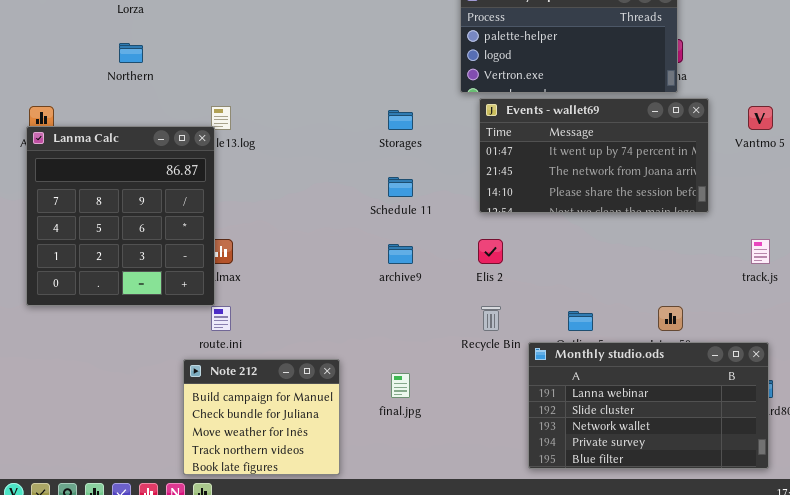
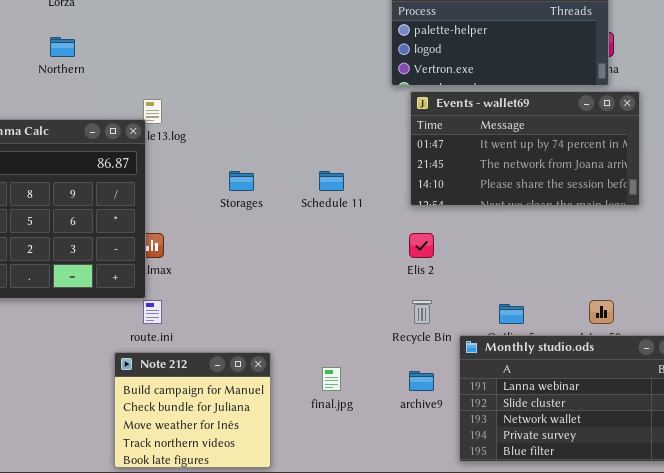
Storages: [388,110,413,130] -> [229,171,254,191], moved
archive9: [388,244,413,264] -> [409,371,434,391], moved

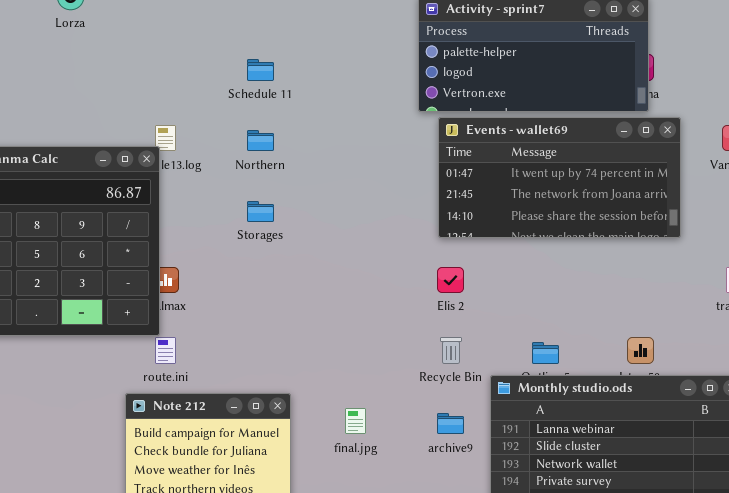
Northern: [50,37,75,57] -> [247,130,274,151], moved
Schedule 11: [319,171,344,191] -> [247,59,274,81], moved

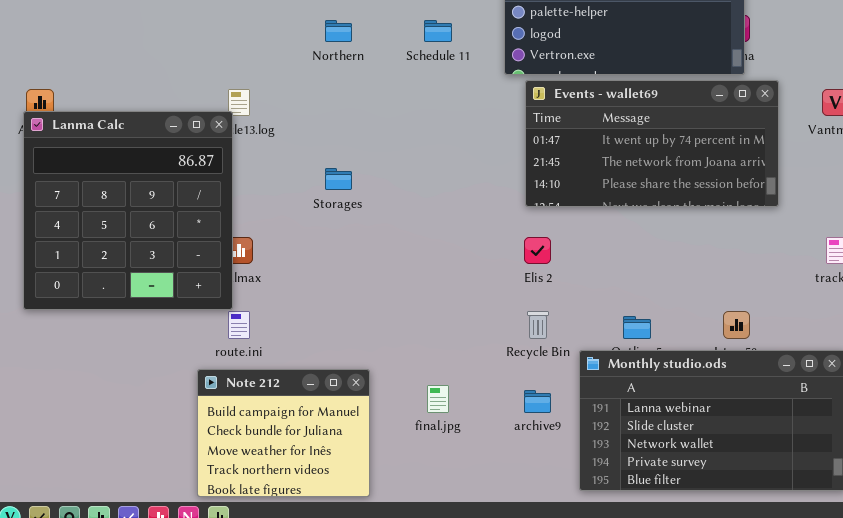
Schedule 11: [247,59,274,81] -> [424,20,452,42], moved
Northern: [247,130,274,151] -> [325,20,352,42], moved

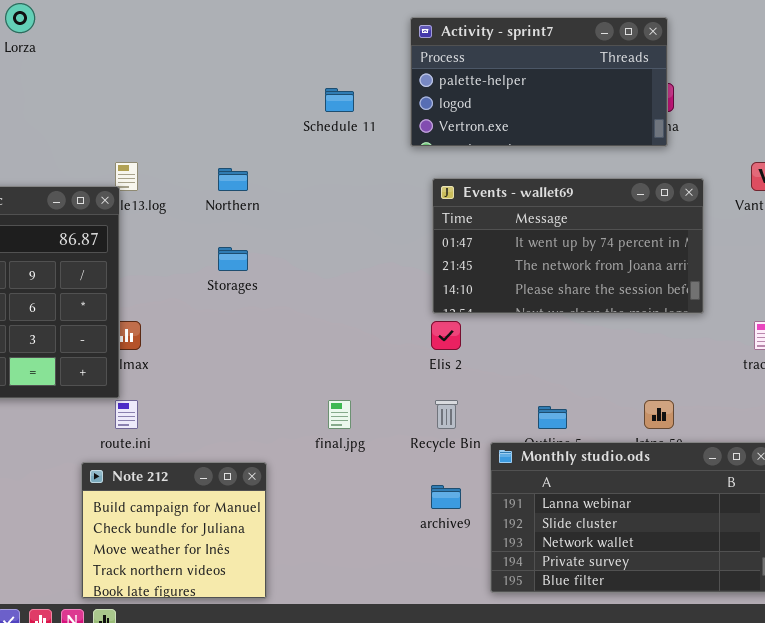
Northern: [325,20,352,42] -> [218,168,248,191], moved
Events - wallet69: [525,80,779,207] -> [432,178,704,314], moved
final.jpg: [427,385,449,413] -> [328,400,351,429], moved

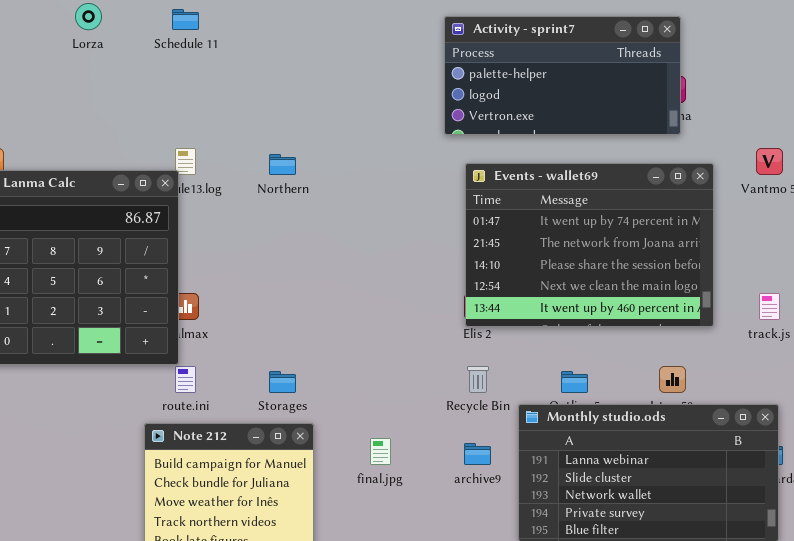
Schedule 11: [325,88,354,112] -> [172,9,199,30], moved
Events - wallet69: [432,178,704,314] -> [465,163,714,327], resized
Storages: [218,247,248,271] -> [269,371,296,393], moved
final.jpg: [328,400,351,429] -> [370,438,391,465], moved

